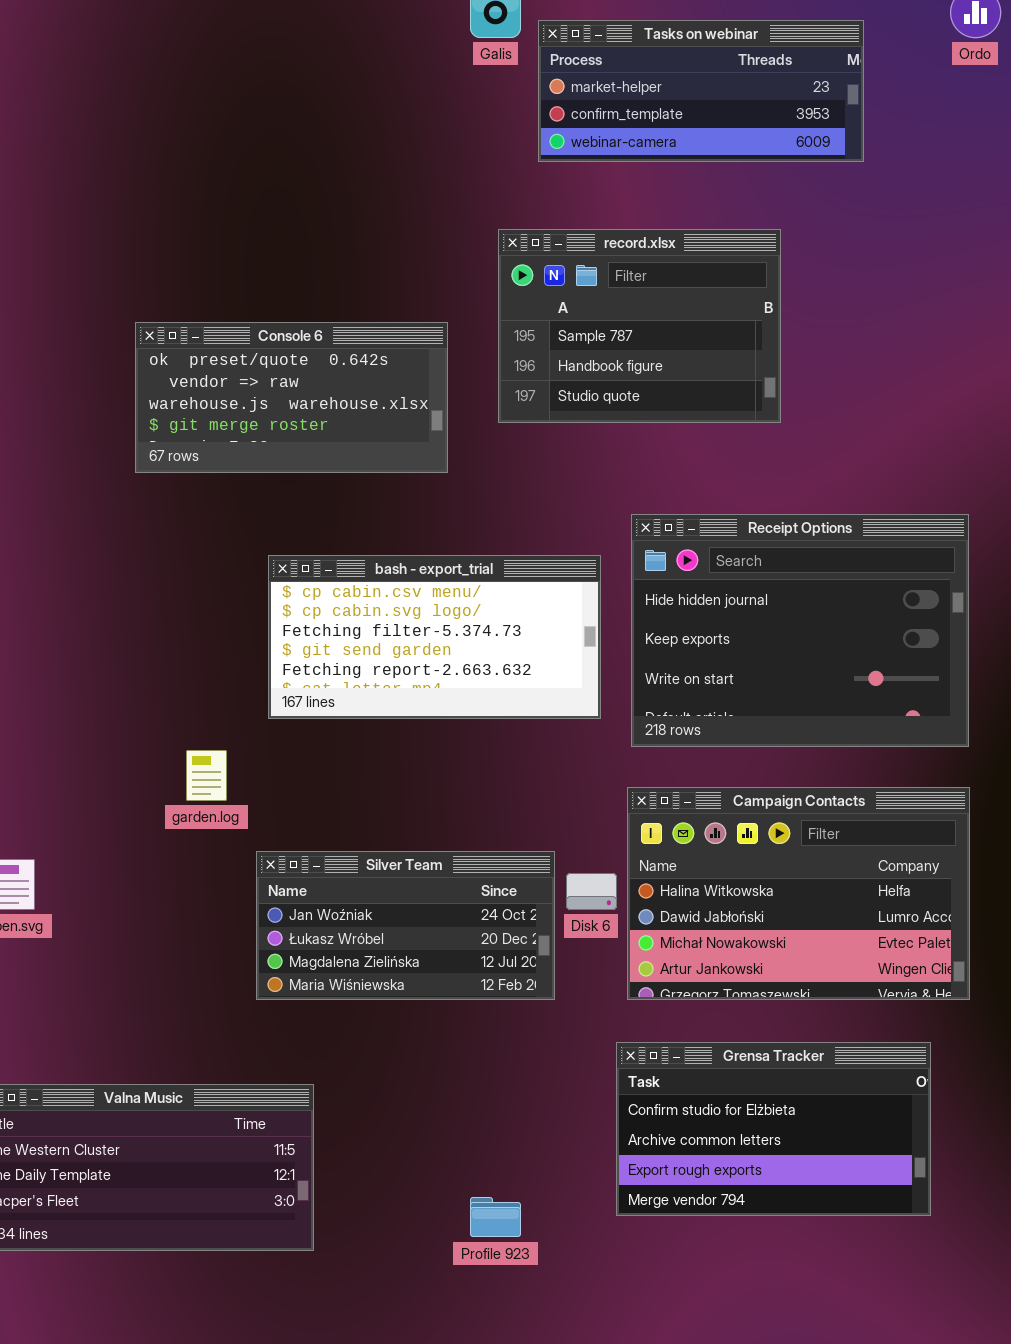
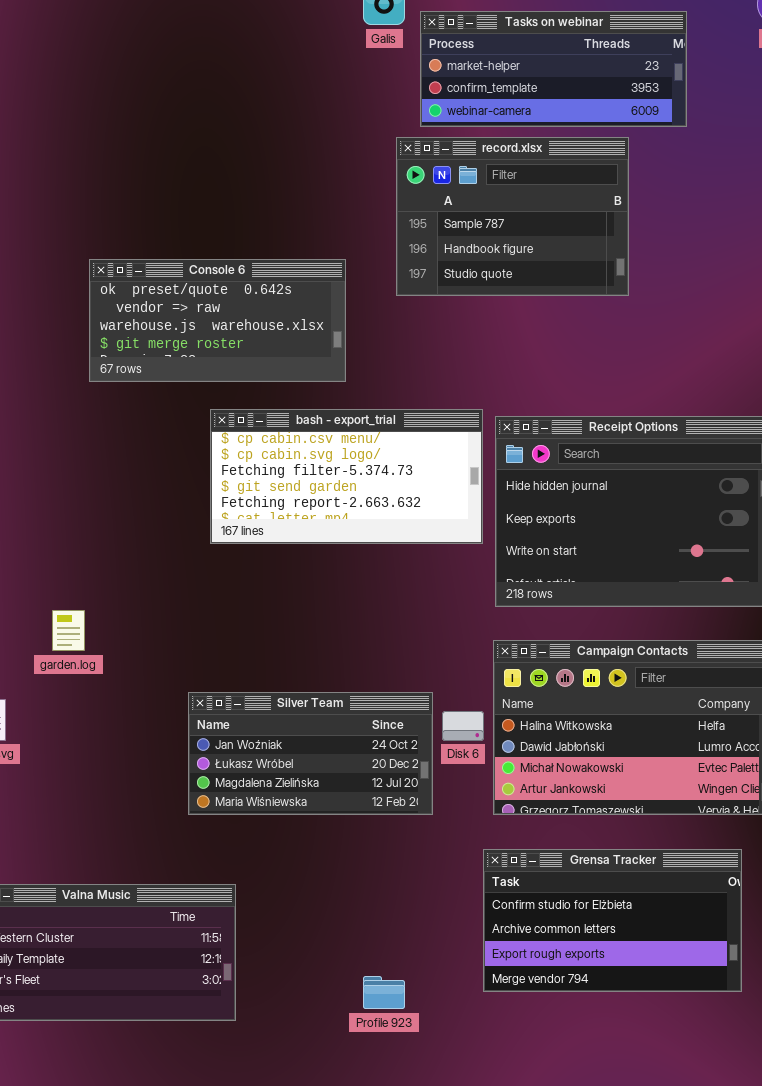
record.xlsx: [498,229,781,423] -> [396,137,629,296], moved
bash - export_trial: [268,555,601,719] -> [210,409,483,544], moved
garden.log: [186,750,227,801] -> [52,610,85,651], moved

